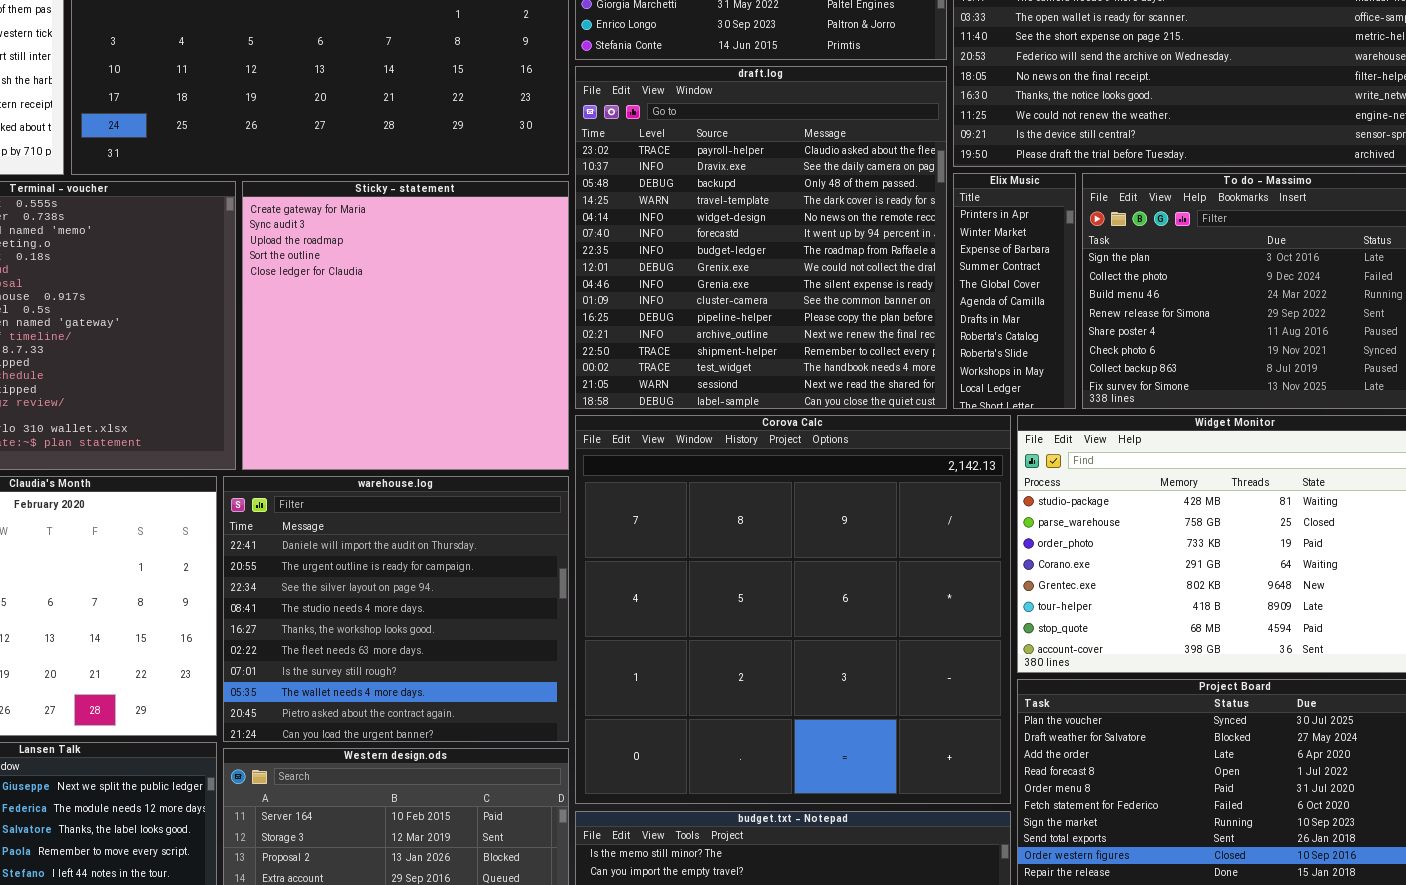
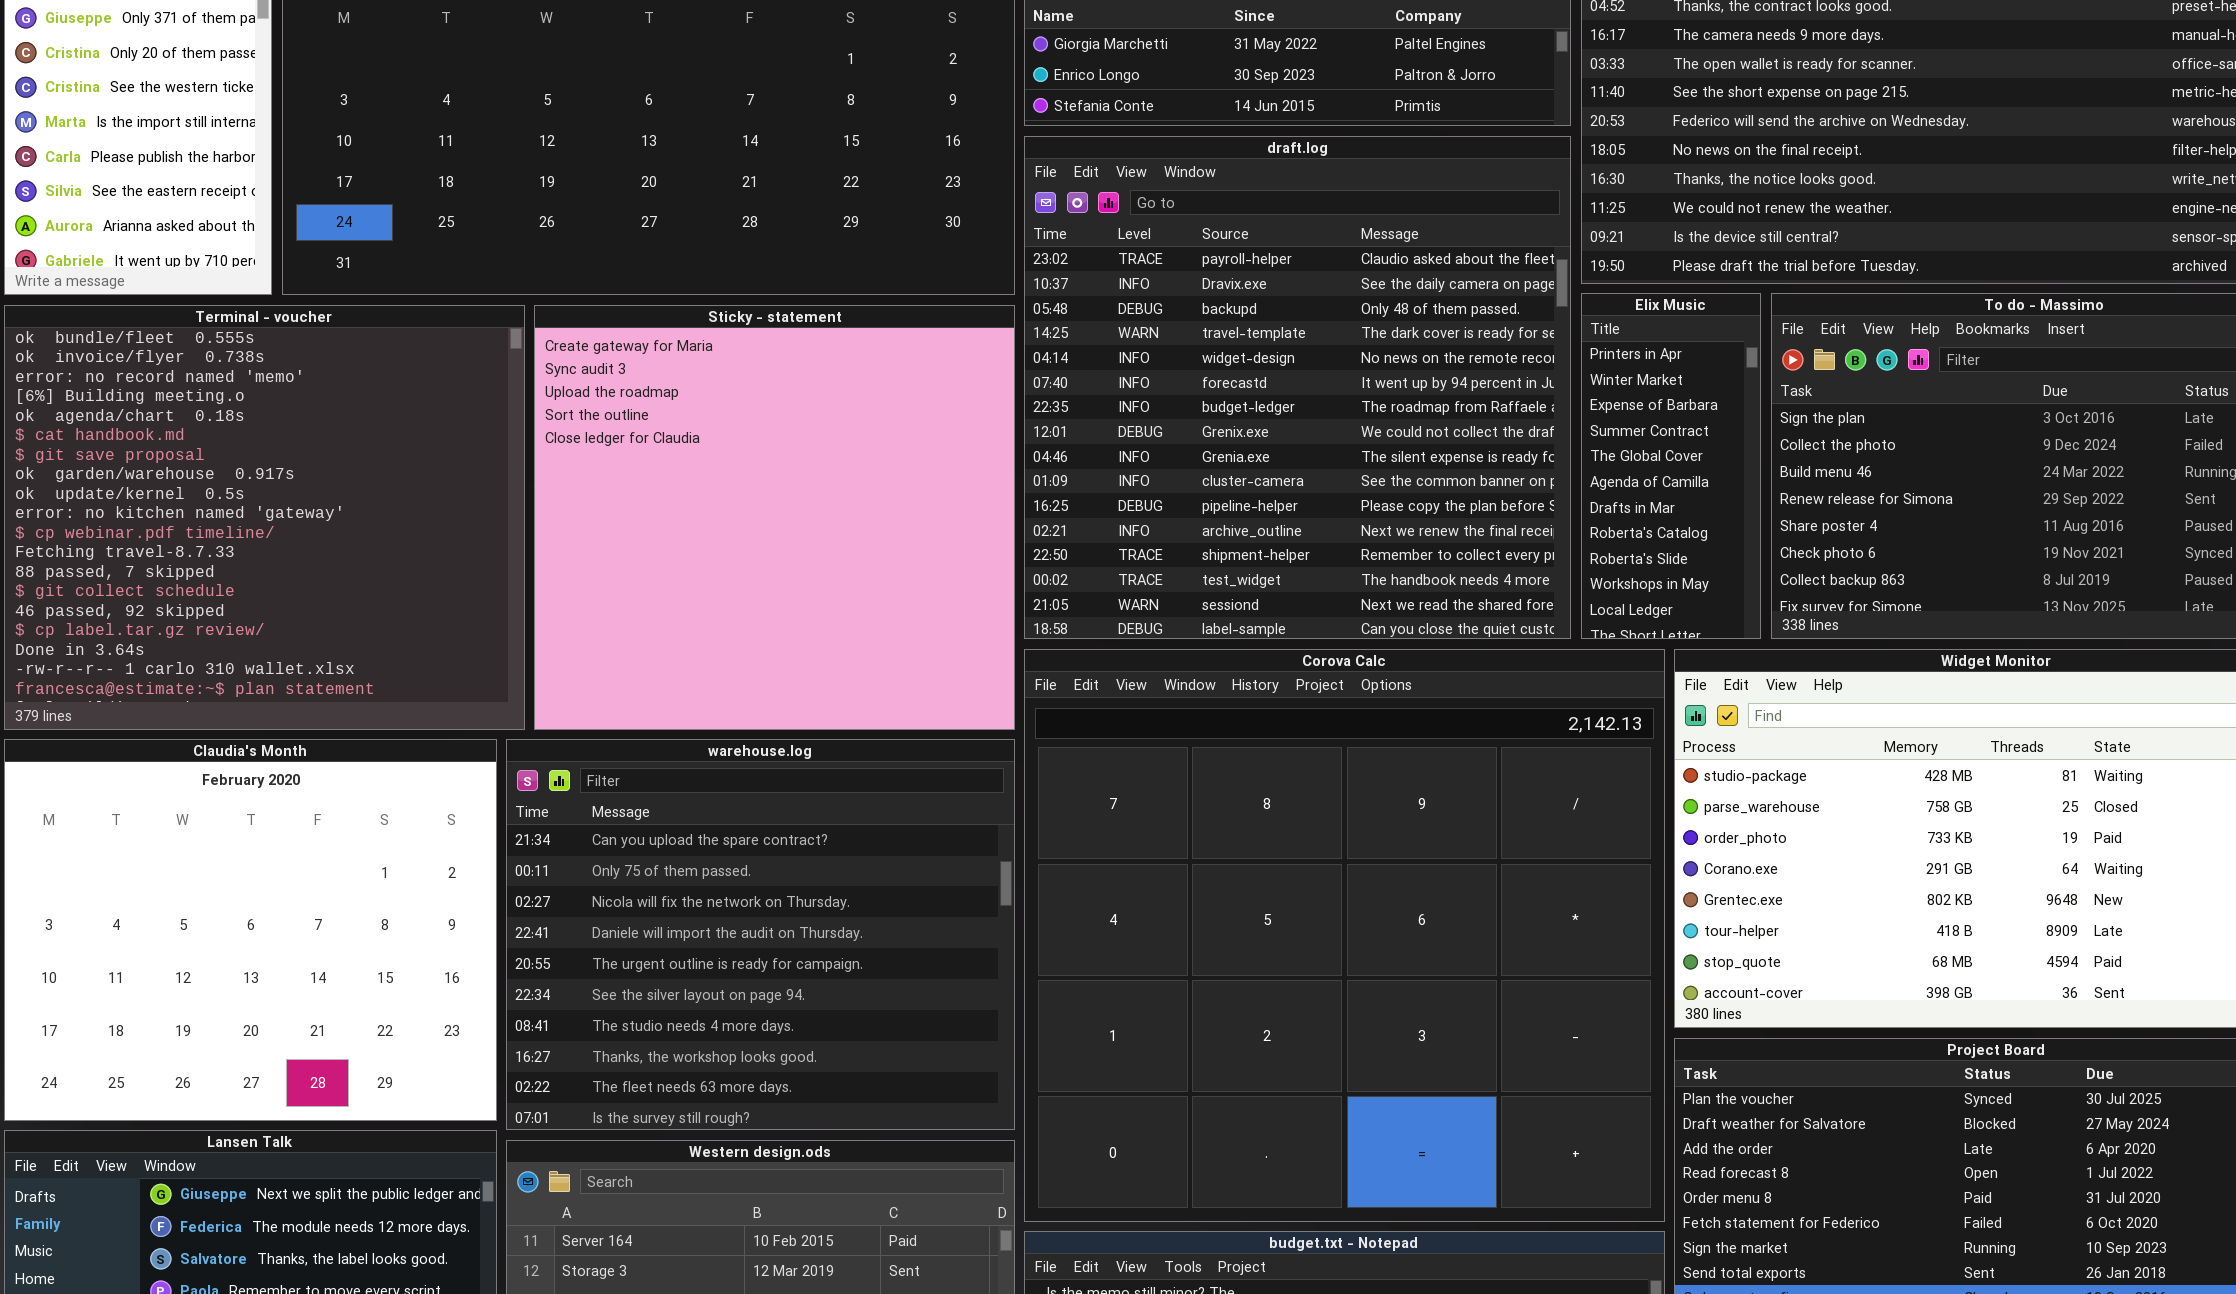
warehouse.log: [223,476,569,742] -> [506,739,1015,1130], scrolled up 3 rows

